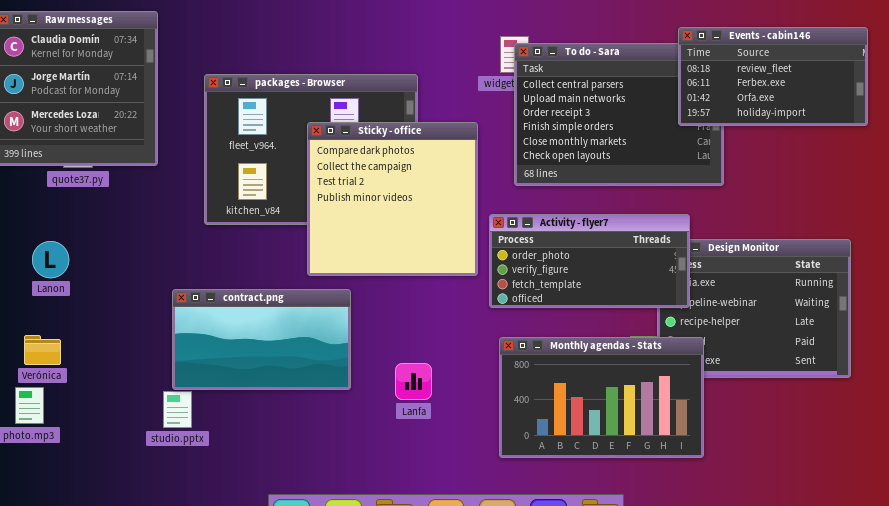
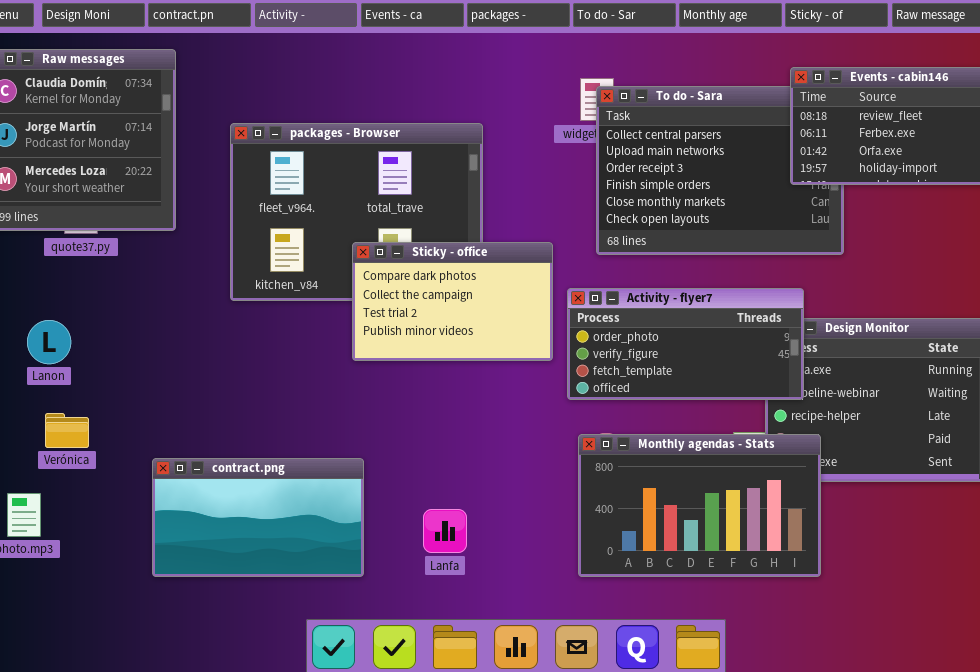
Sticky - office: [307,122,478,276] -> [352,242,553,361], resized
contract.png: [172,289,351,390] -> [152,458,364,577], moved
Verónica: [24,335,61,365] -> [45,413,89,448], moved
Lanfa: [395,363,432,400] -> [423,509,467,553], moved

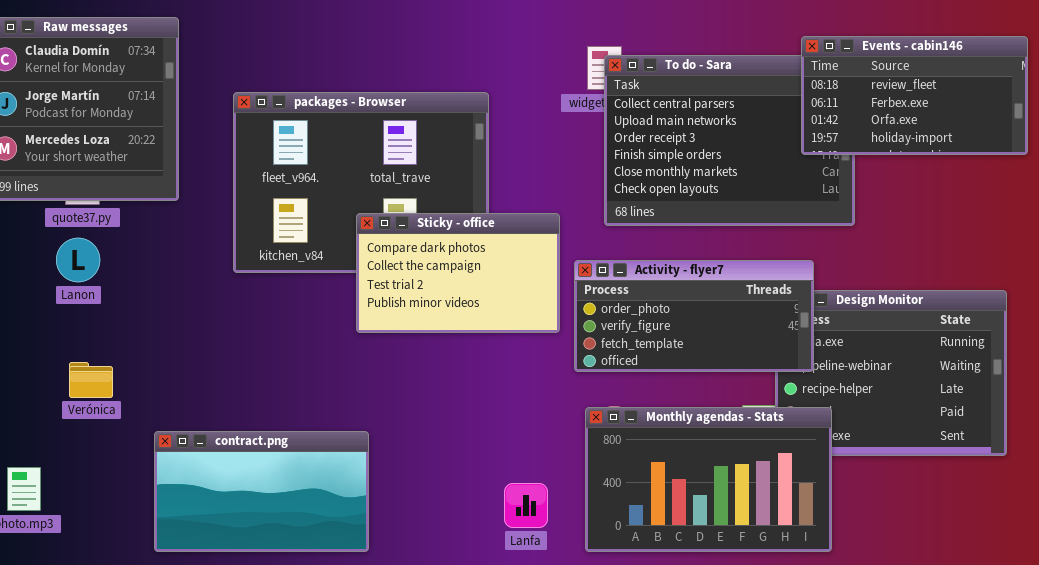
Lanon: [27,320,71,364] -> [56,238,100,282], moved
Verónica: [45,413,89,448] -> [69,362,113,398], moved
Lanfa: [423,509,467,553] -> [504,483,548,528], moved

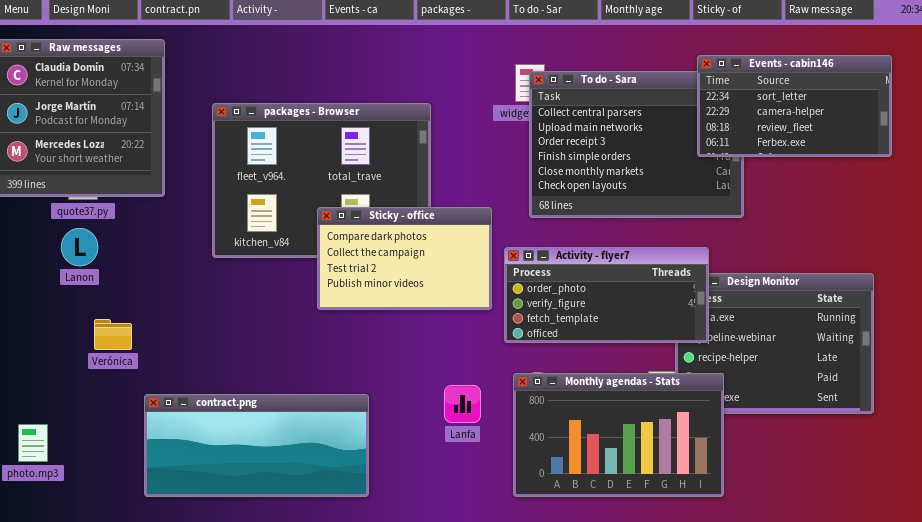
Events - cabin146: [801,36,1028,155] -> [697,55,892,157], scrolled up 2 rows
Verónica: [69,362,113,398] -> [94,319,132,350], moved
contract.png: [154,431,369,552] -> [144,394,369,497], resized
Lanfa: [504,483,548,528] -> [444,385,481,423], moved

